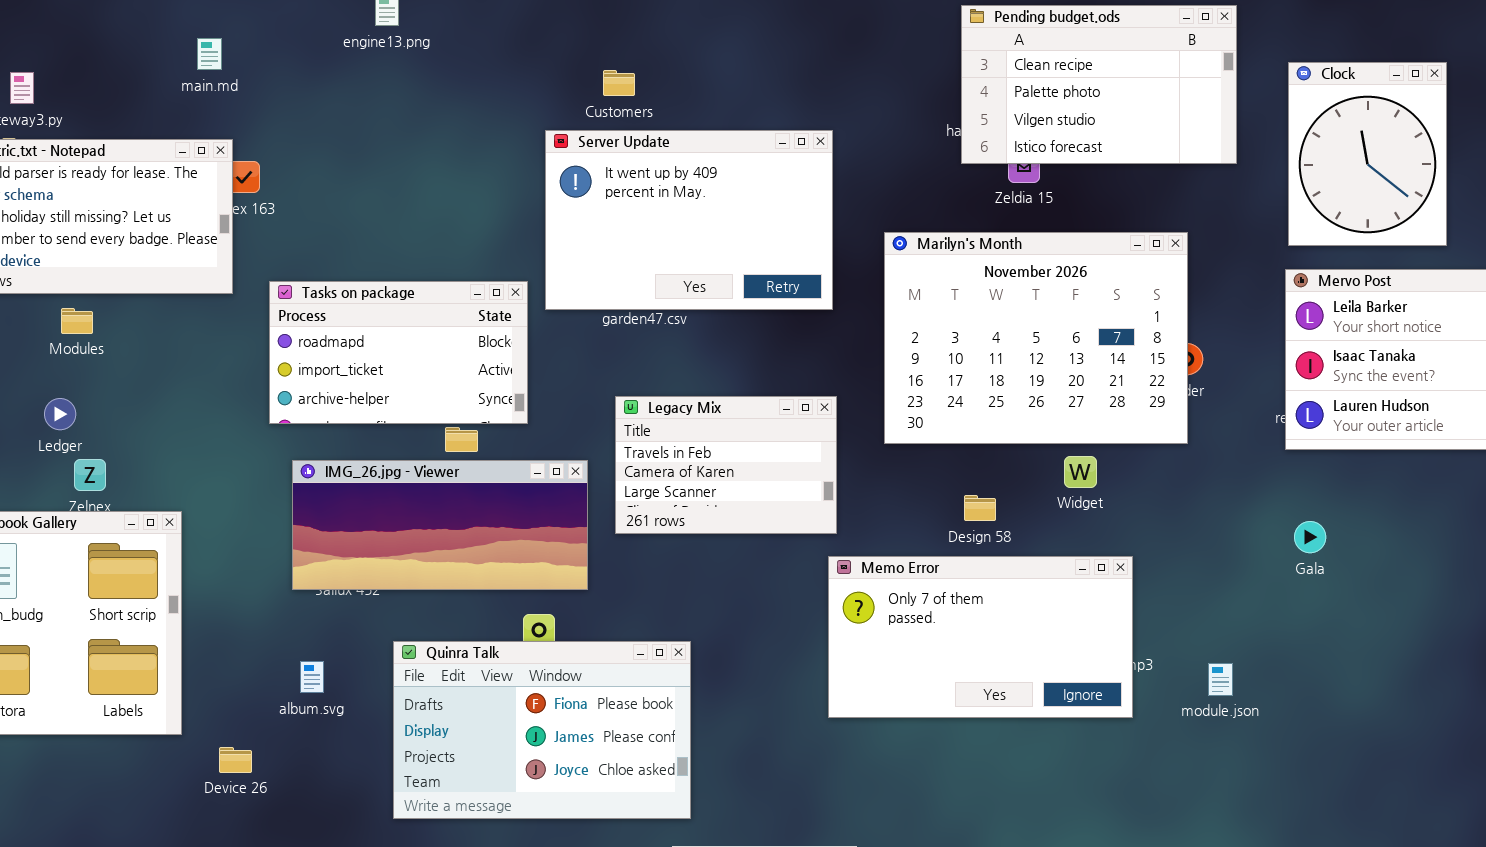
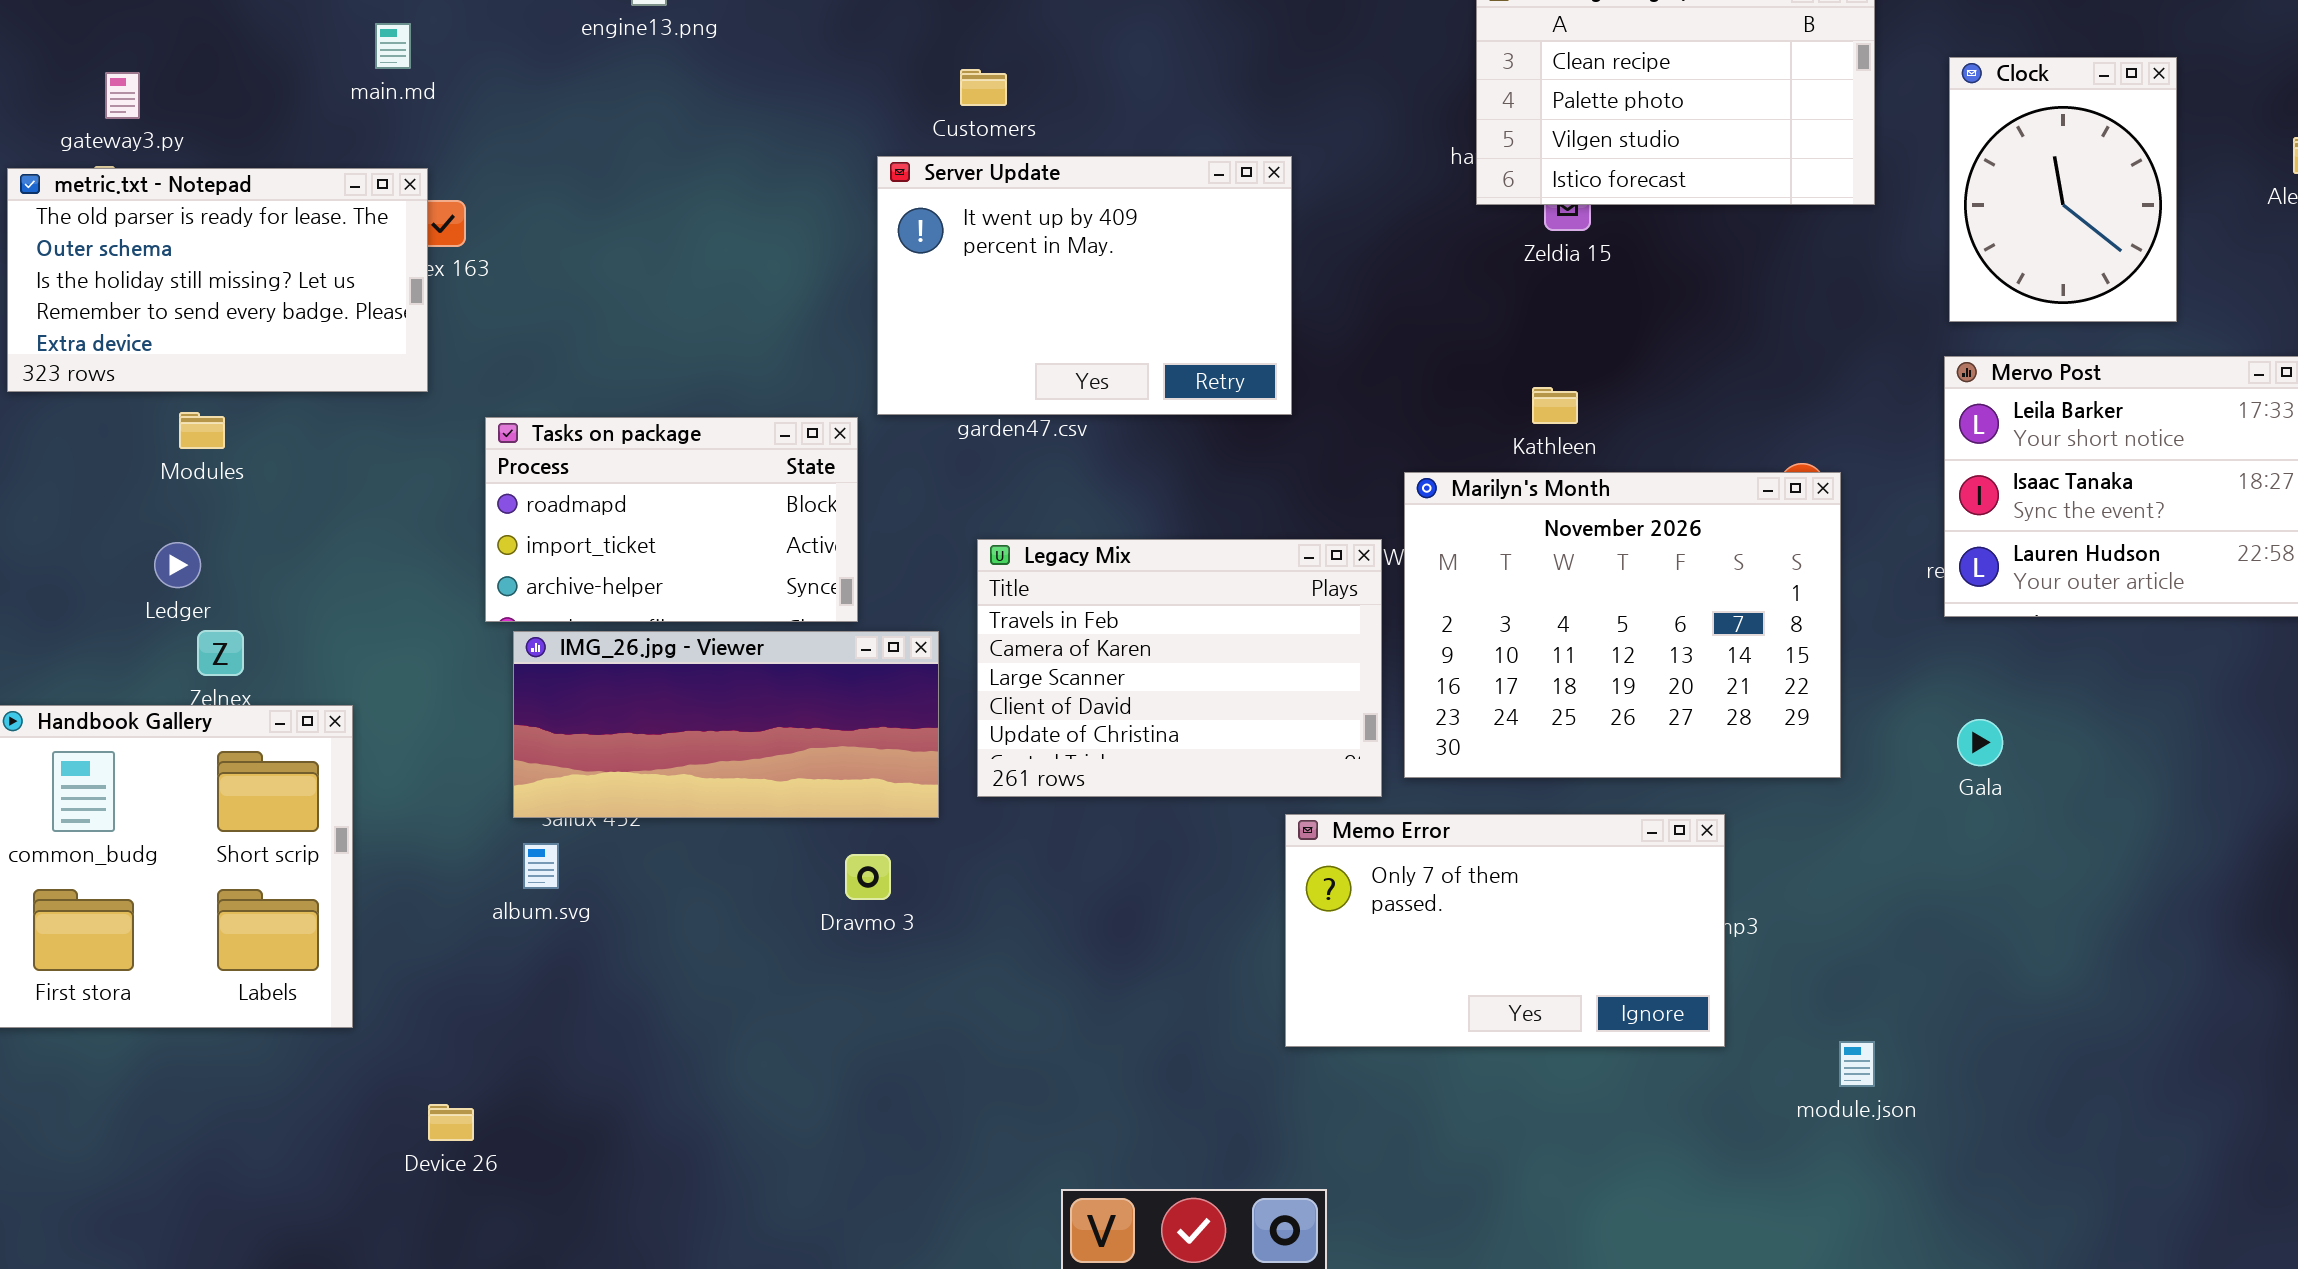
Marilyn's Month: [884,232,1188,444] -> [1404,472,1841,778], moved
Tasks on package: [269,281,528,424] -> [485,417,858,622], moved
Legacy Mix: [615,396,837,534] -> [977,539,1382,797], resized
Memo Error: [828,556,1133,718] -> [1285,814,1725,1047], moved
Quinra Talk: [393,641,691,819] -> none, closed
album.svg: [300,661,324,693] -> [523,843,559,889], moved
module.json: [1208,663,1233,696] -> [1839,1041,1875,1087], moved
Device 26: [219,747,252,773] -> [428,1104,474,1141], moved

